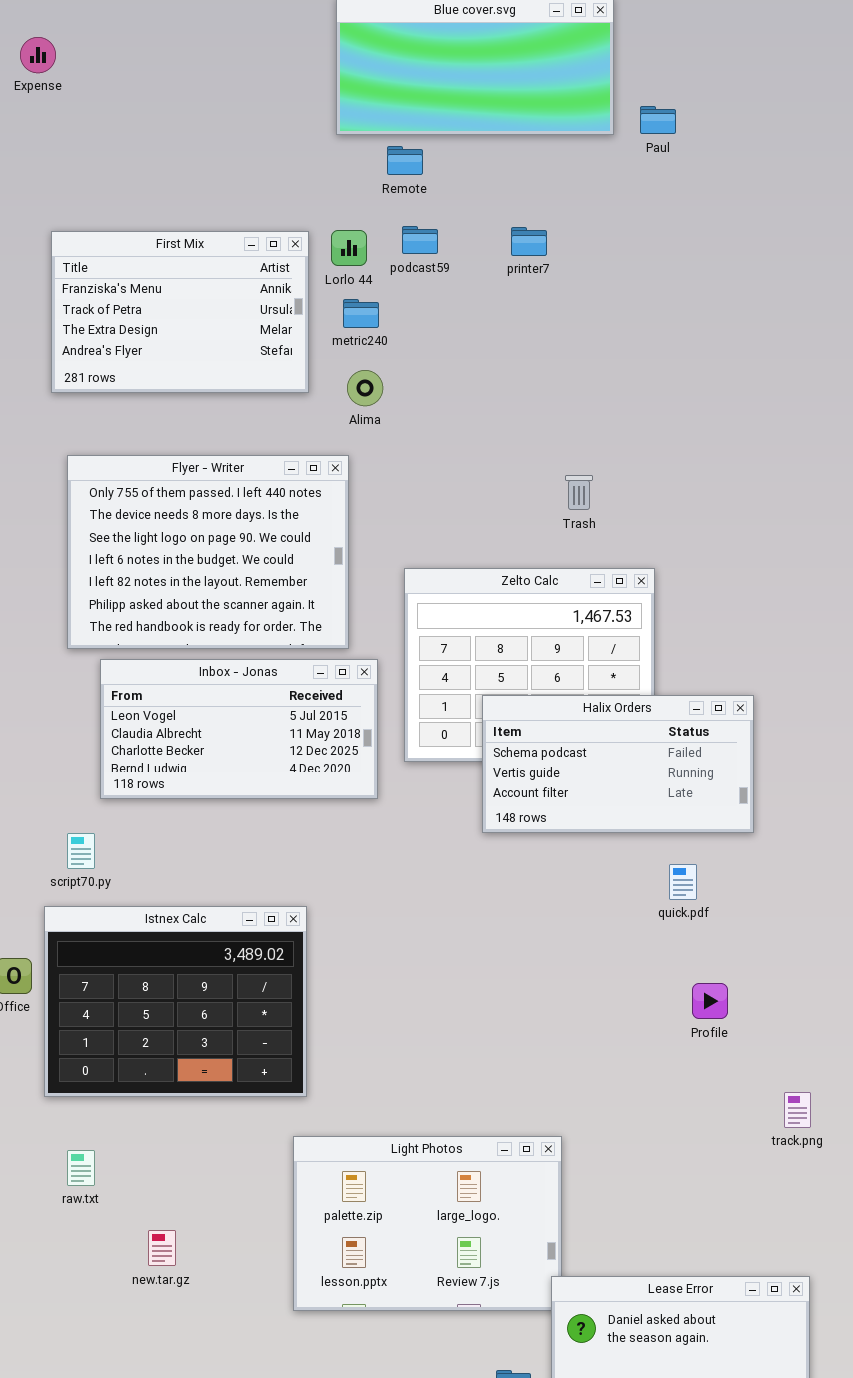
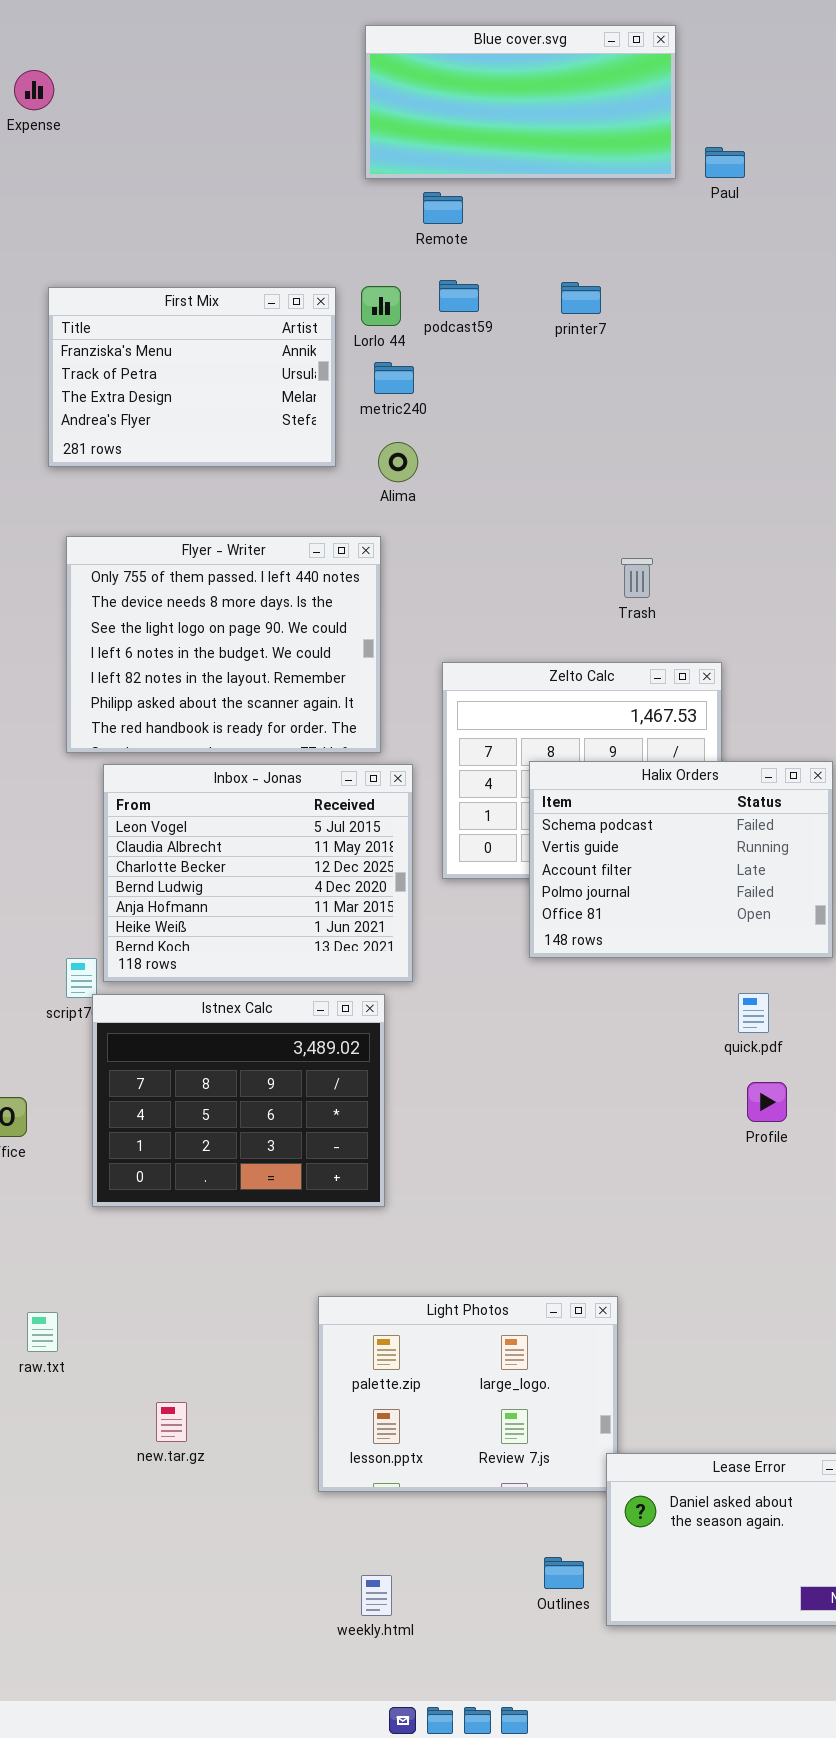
Inbox - Jonas: [100,659,378,799] -> [103,764,413,982], resized
Halix Orders: [482,695,754,833] -> [529,761,833,958], resized
Istnex Calc: [44,906,307,1097] -> [92,994,385,1207], moved
Profile: [692,983,728,1019] -> [747,1082,787,1122], moved
raw.txt: [67,1150,95,1186] -> [27,1312,58,1352], moved

